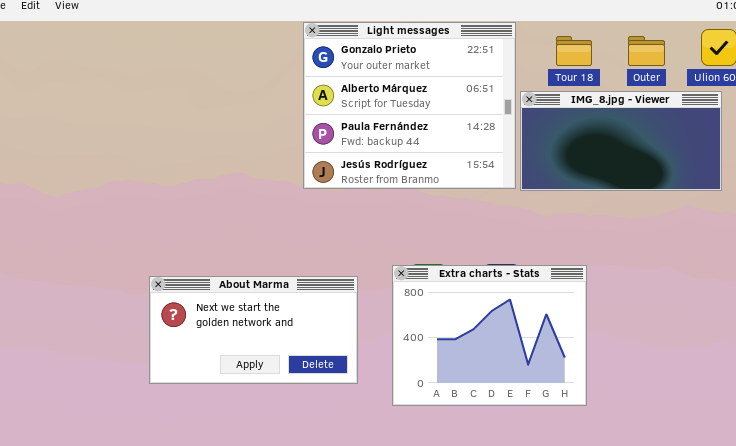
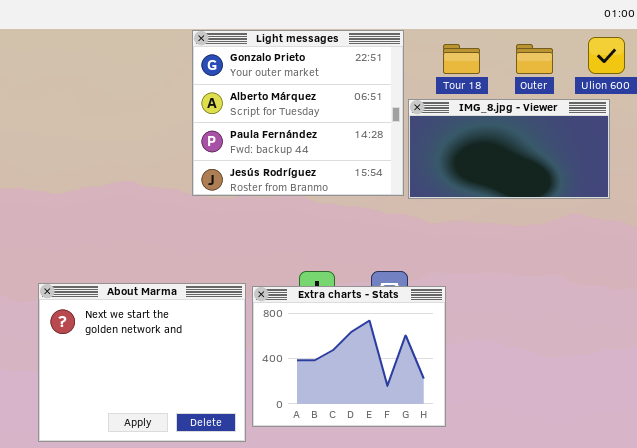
Extra charts - Stats: [392,265,587,406] -> [252,286,446,427], moved
About Marma: [149,276,358,384] -> [38,283,246,442], resized

